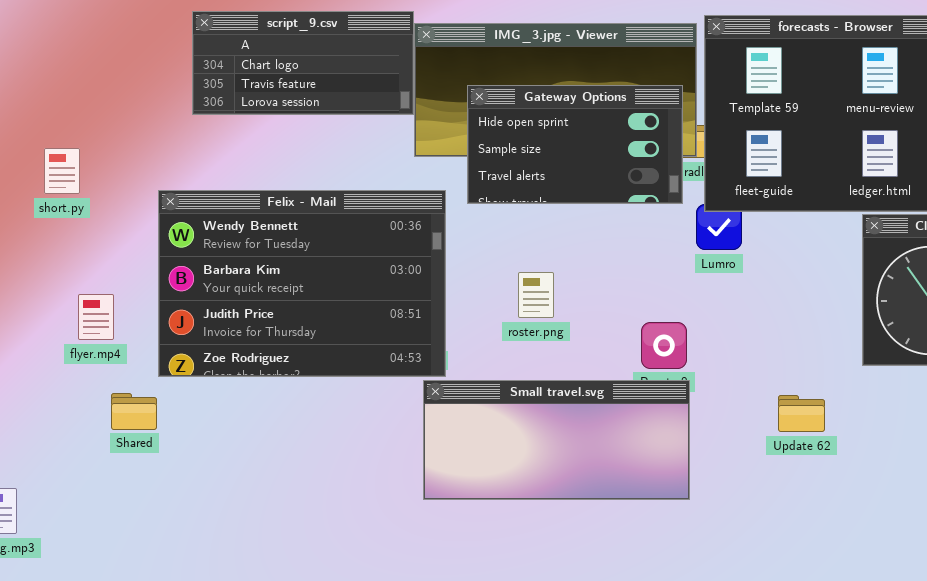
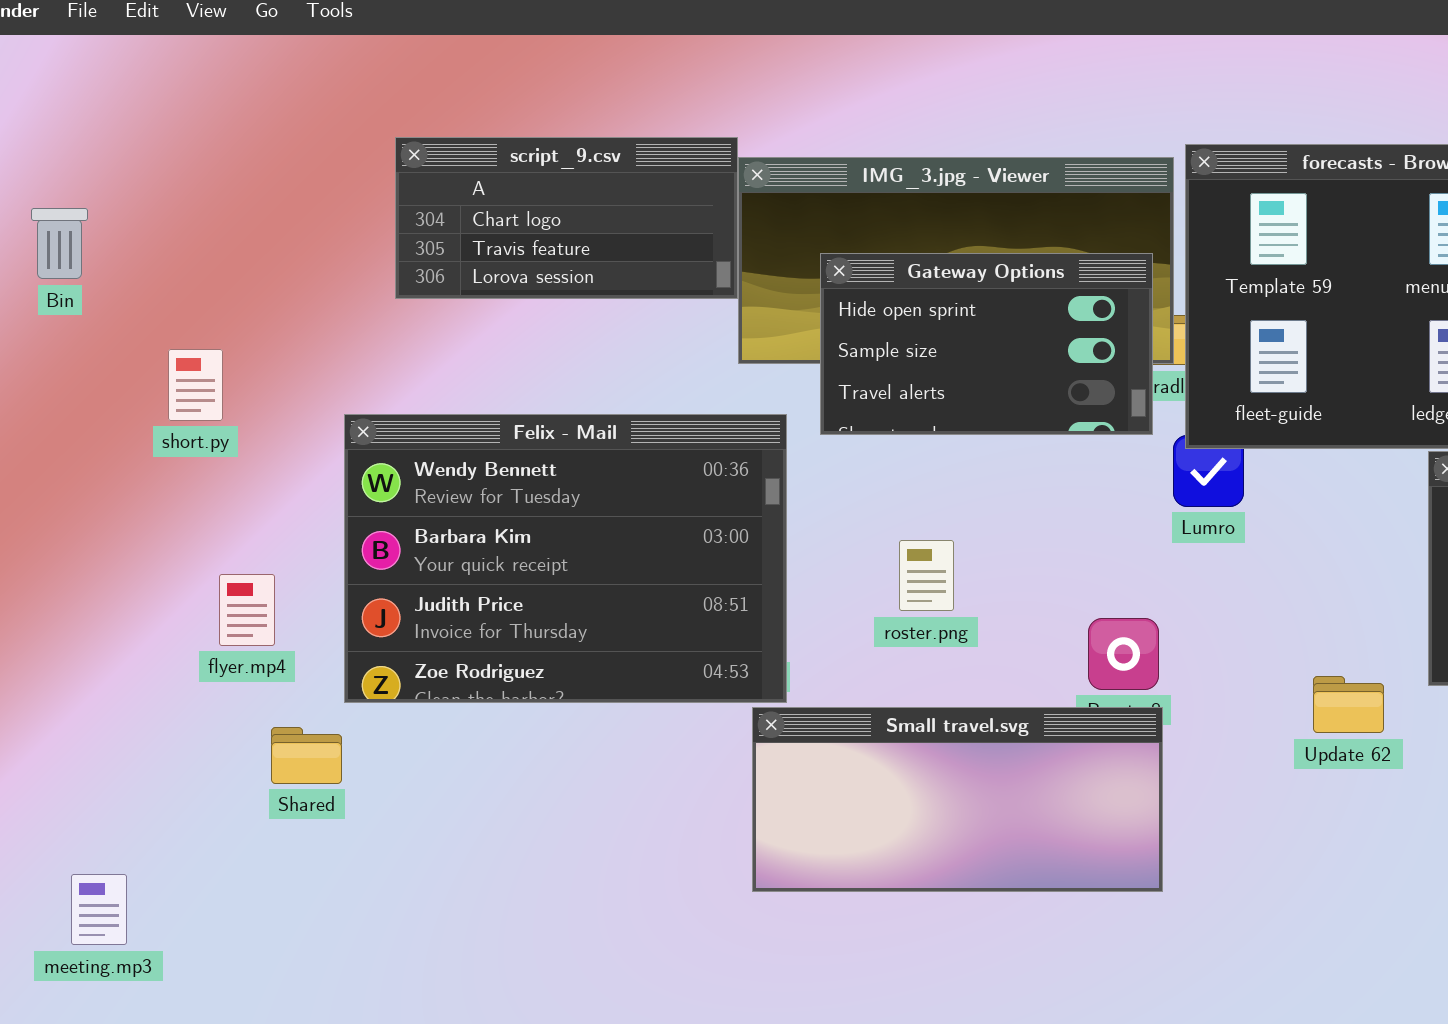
Update 62: [778,395,825,432] -> [1313,676,1384,733], moved

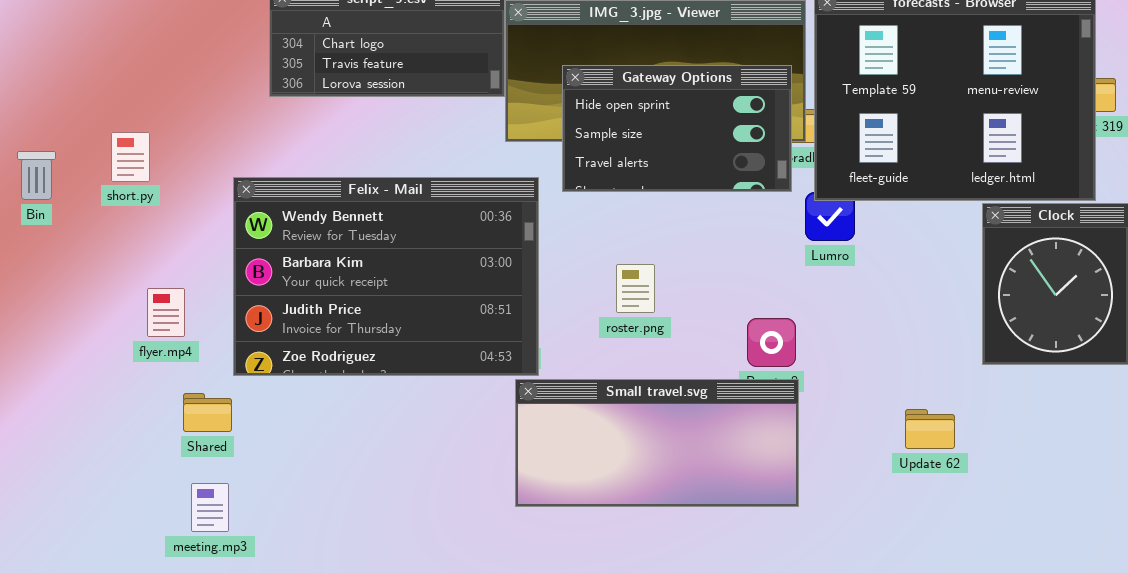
Bin: [31,208,88,279] -> [17,151,56,200], moved
Update 62: [1313,676,1384,733] -> [905,409,955,449], moved
meeting.mp3: [71,874,127,945] -> [191,483,229,532], moved

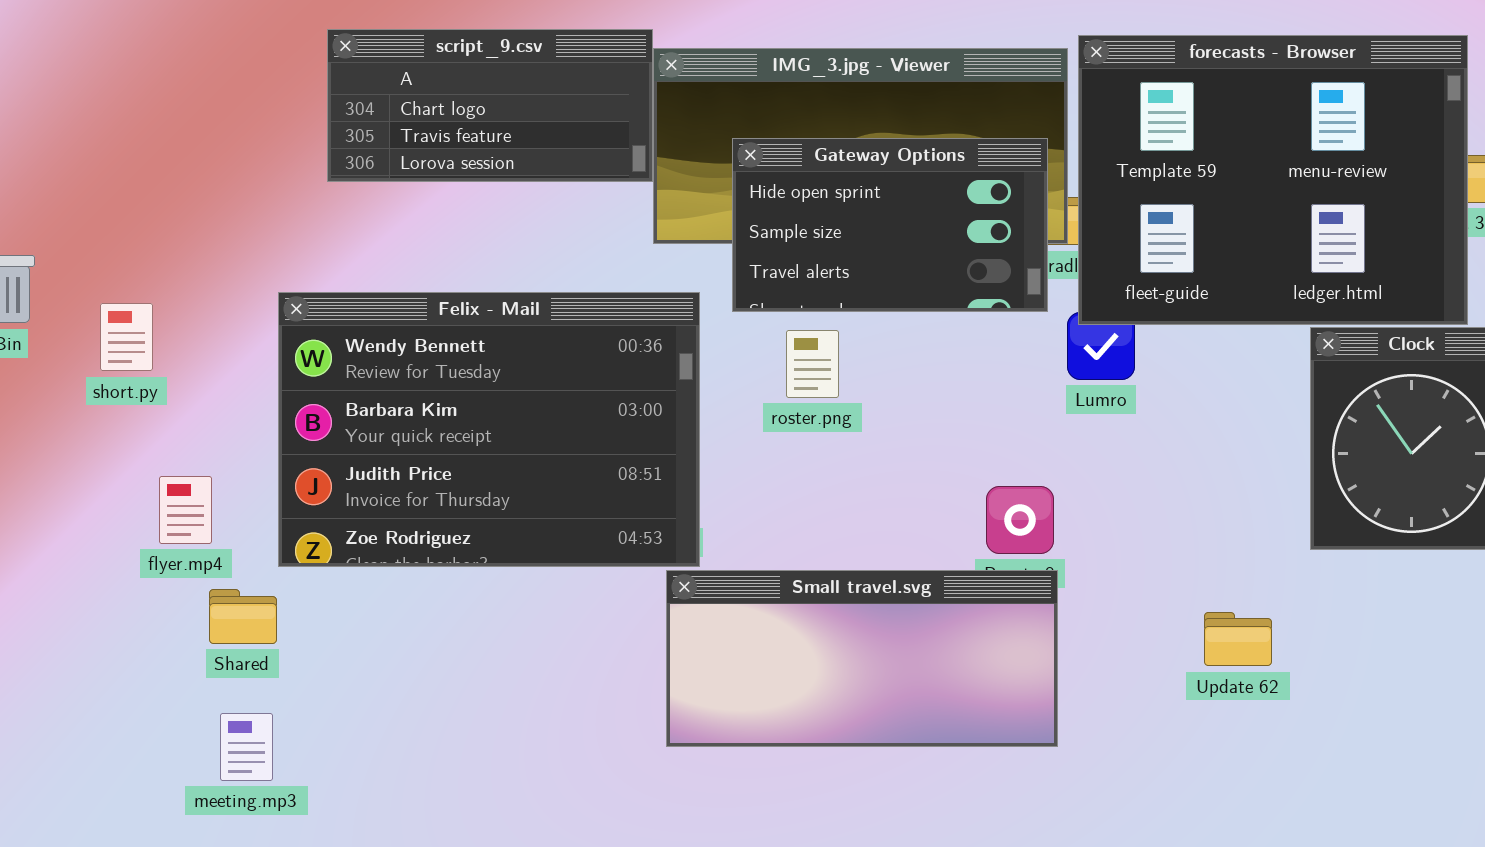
short.py: [111,132,150,182] -> [100,303,153,371], moved
roster.png: [616,264,655,313] -> [786,330,839,398], moved
flyer.mp4: [147,288,185,337] -> [159,476,212,544], moved

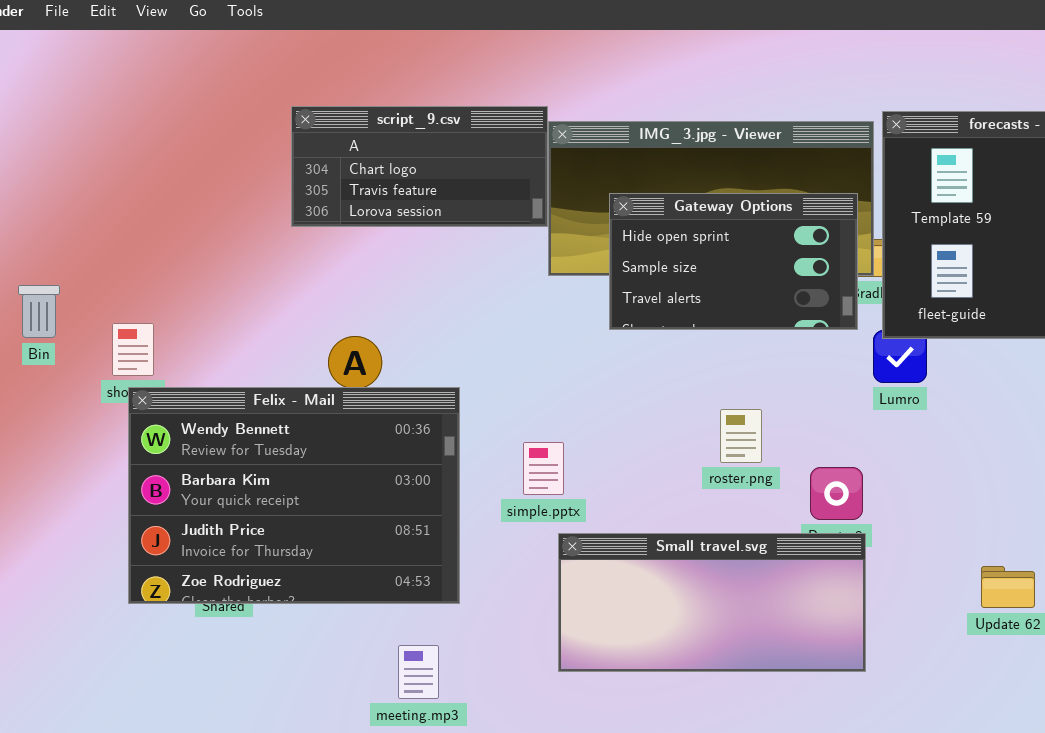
Felix - Mail: [278,292,700,567] -> [128,387,460,604], moved
roster.png: [786,330,839,398] -> [720,409,762,463], moved
meeting.mp3: [220,713,273,781] -> [398,645,439,699], moved

